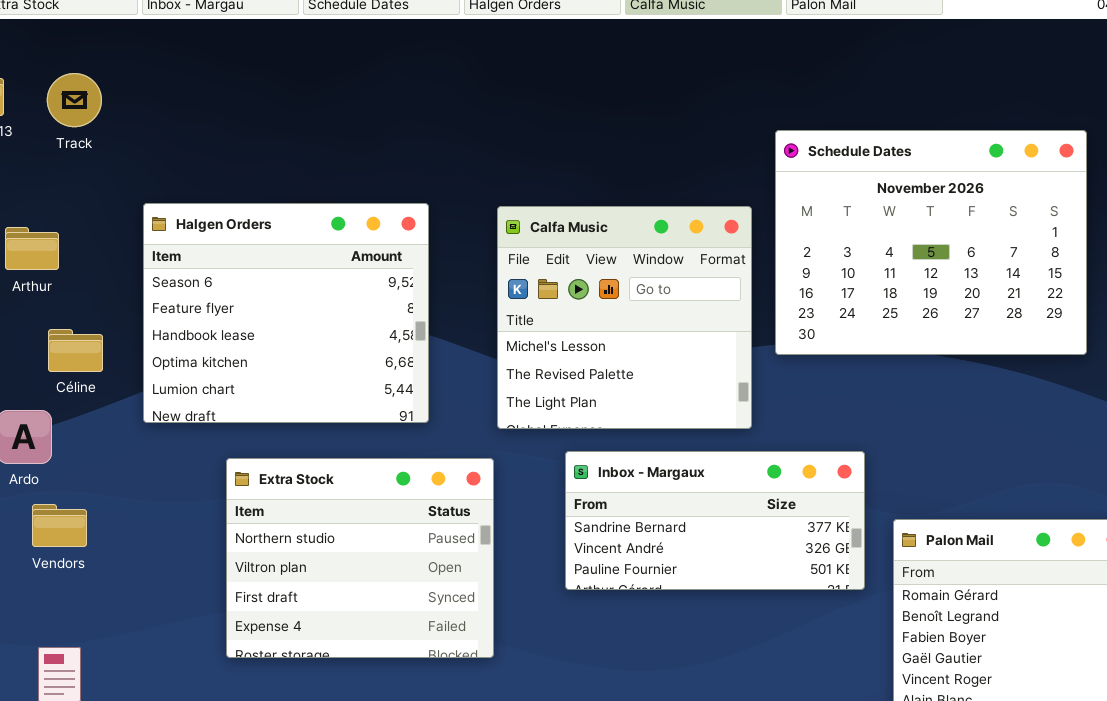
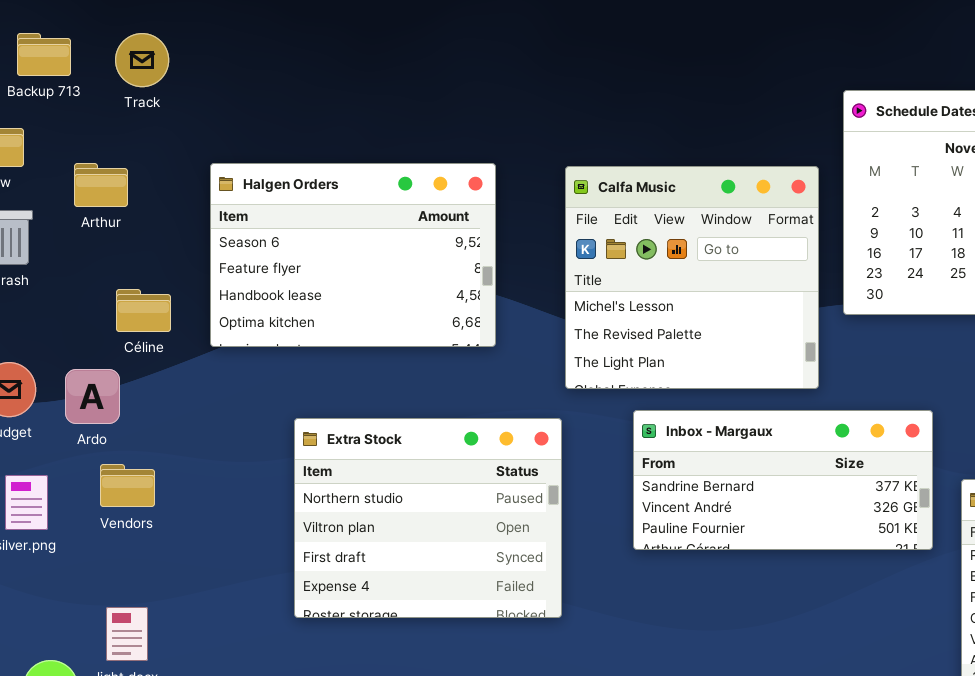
Halgen Orders: [143,203,429,423] -> [210,163,496,347], resized
Arthur: [5,227,59,270] -> [74,163,128,207], moved

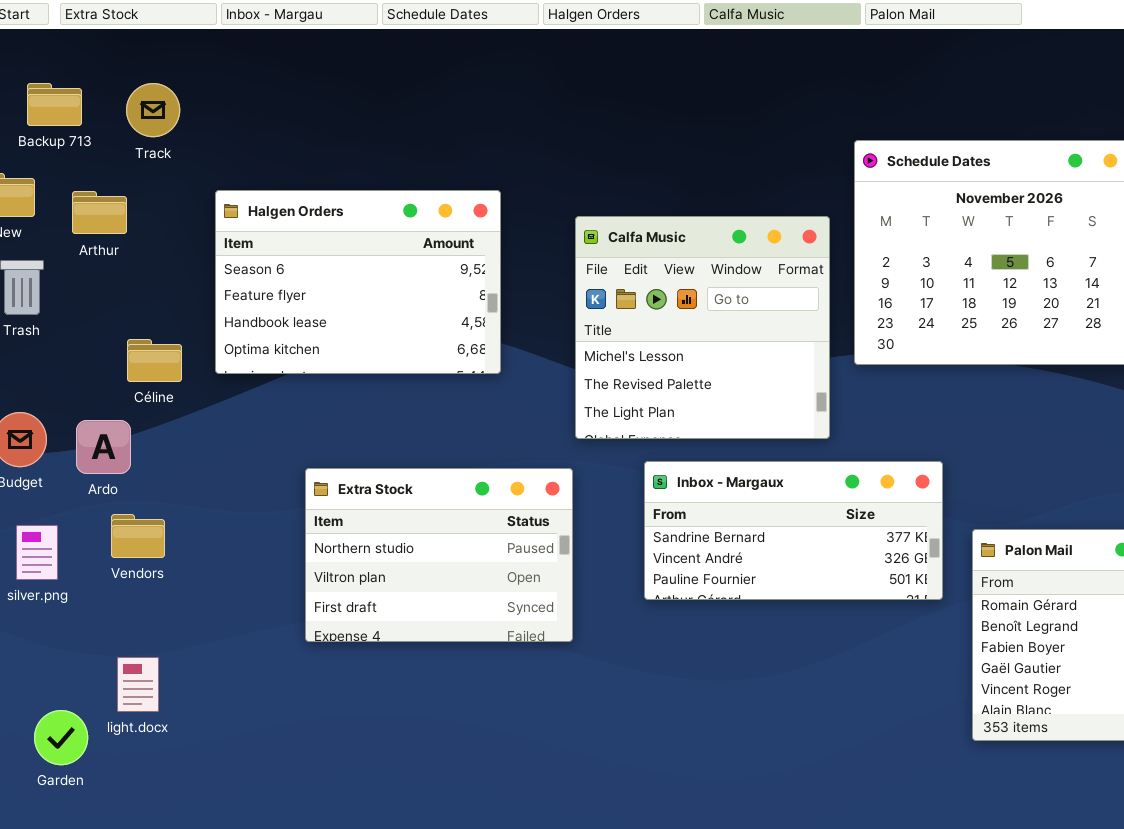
Arthur: [74,163,128,207] -> [72,191,127,234], moved
Halgen Orders: [210,163,496,347] -> [215,190,501,374], moved
Extra Stock: [294,418,562,618] -> [305,468,573,642], resized

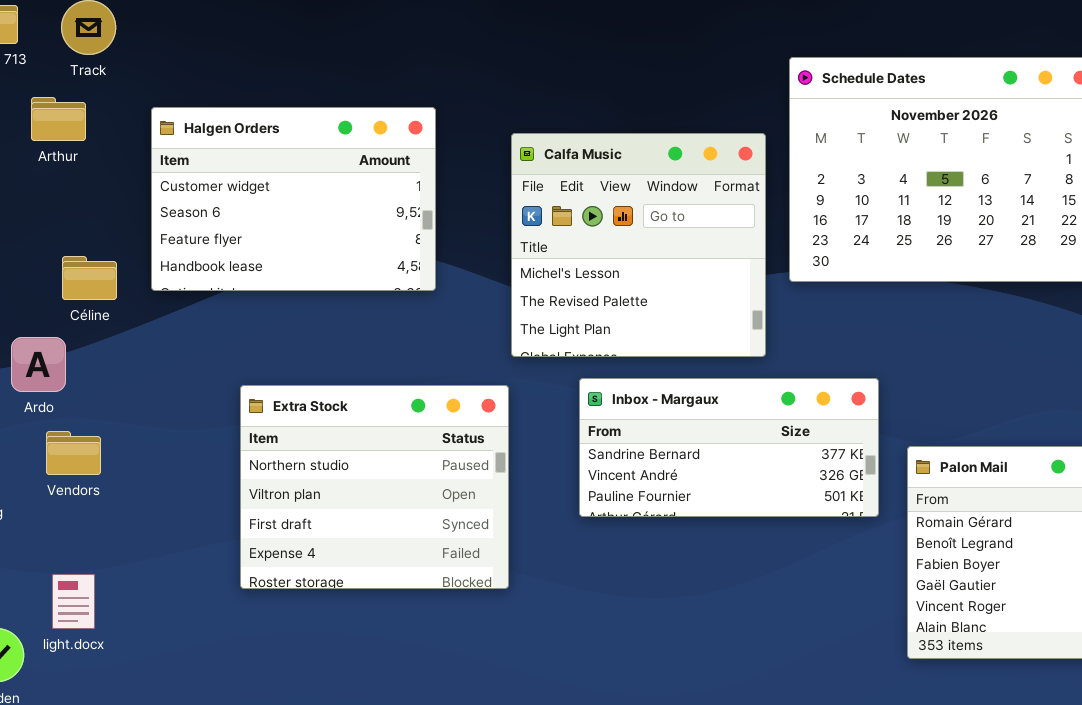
Halgen Orders: [215,190,501,374] -> [151,107,436,291], scrolled up 1 row
Arthur: [72,191,127,234] -> [31,97,86,141], moved
Extra Stock: [305,468,573,642] -> [240,385,509,589], resized

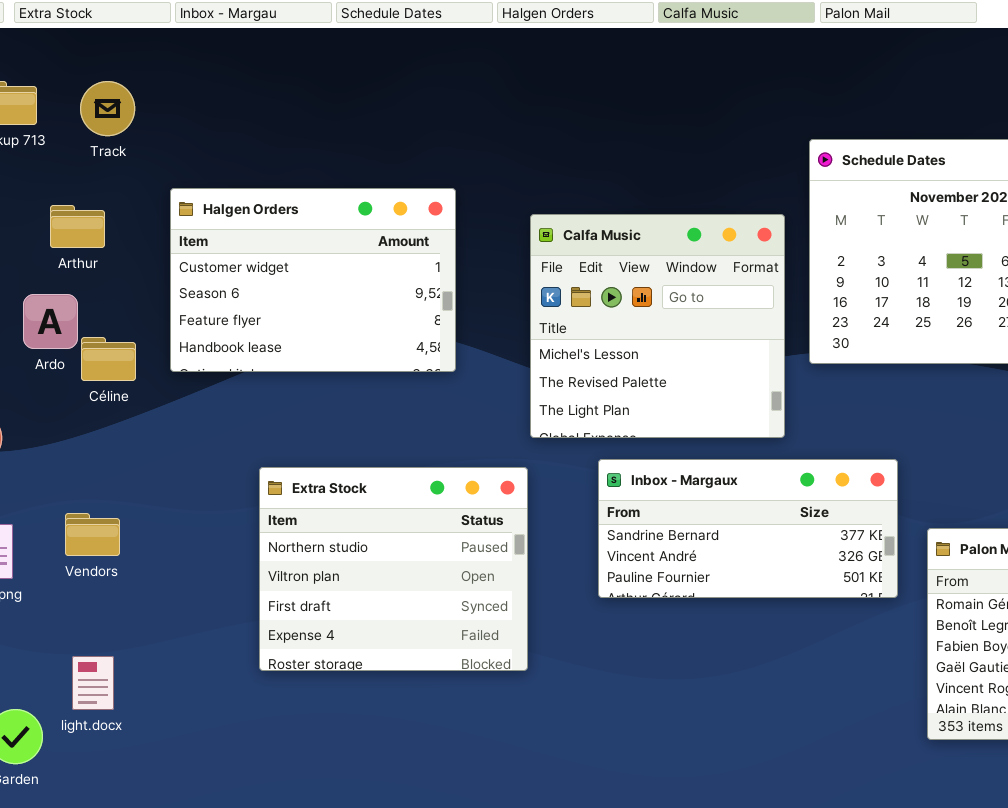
Arthur: [31,97,86,141] -> [50,205,105,248], moved
Ardo: [11,337,66,392] -> [23,294,78,349], moved

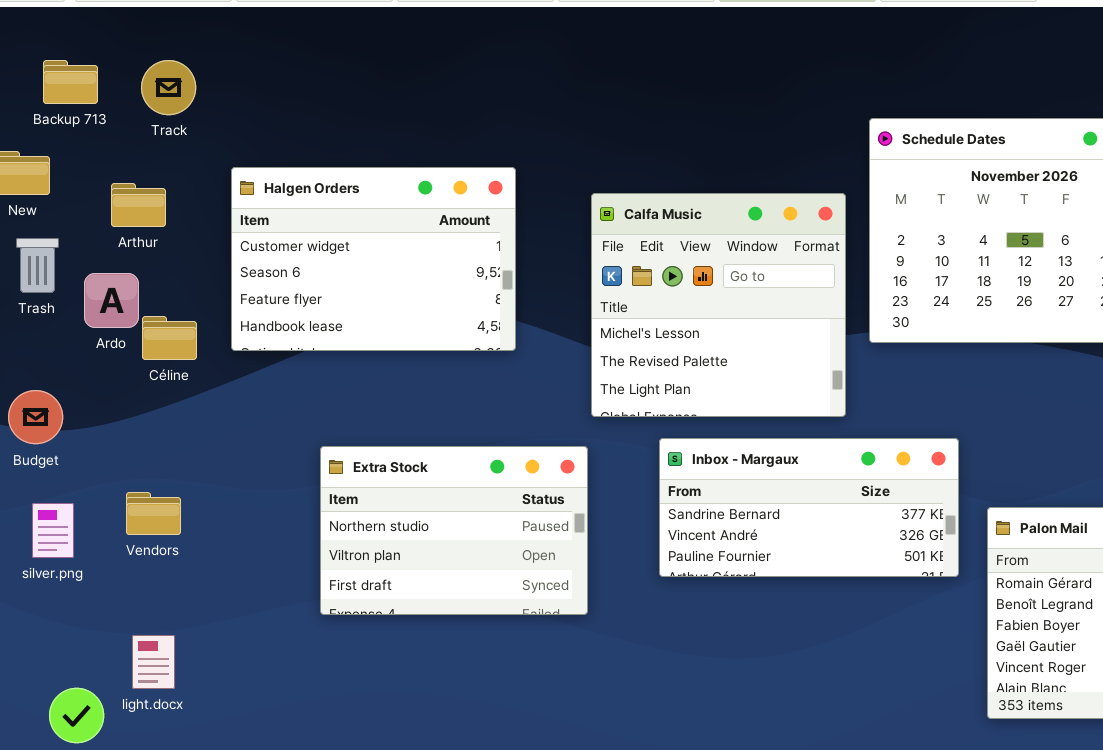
Extra Stock: [259,467,528,671] -> [320,446,588,615], resized

